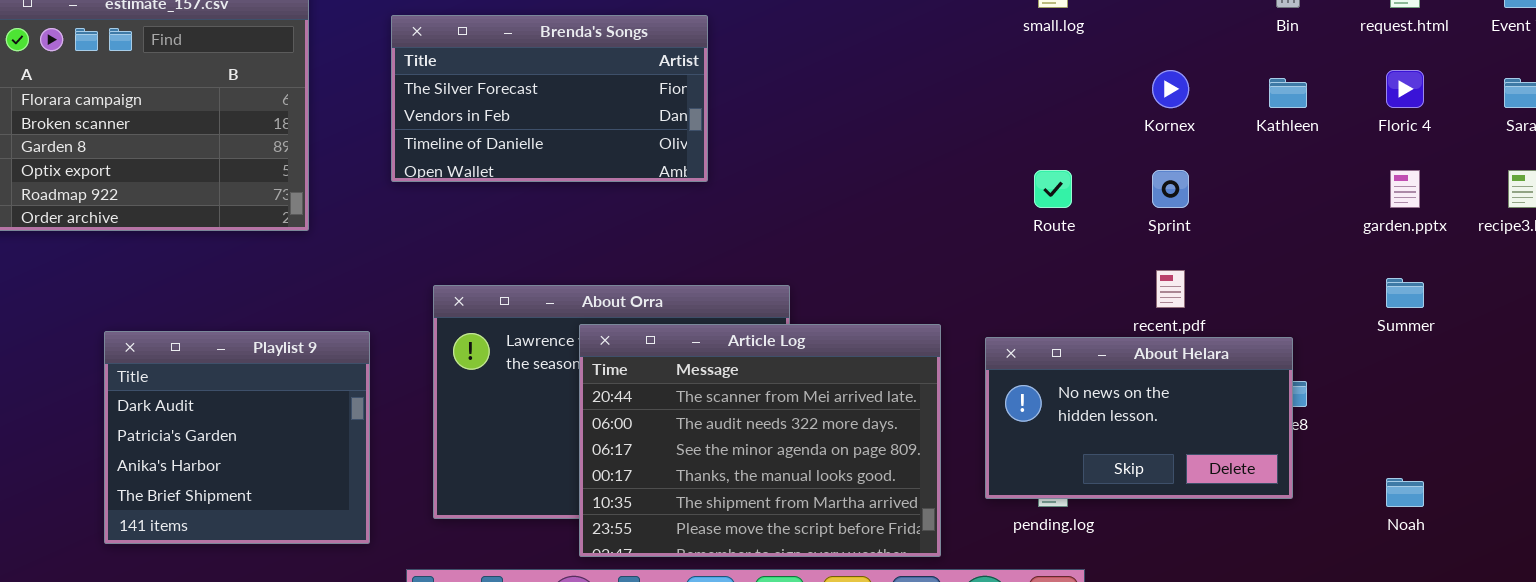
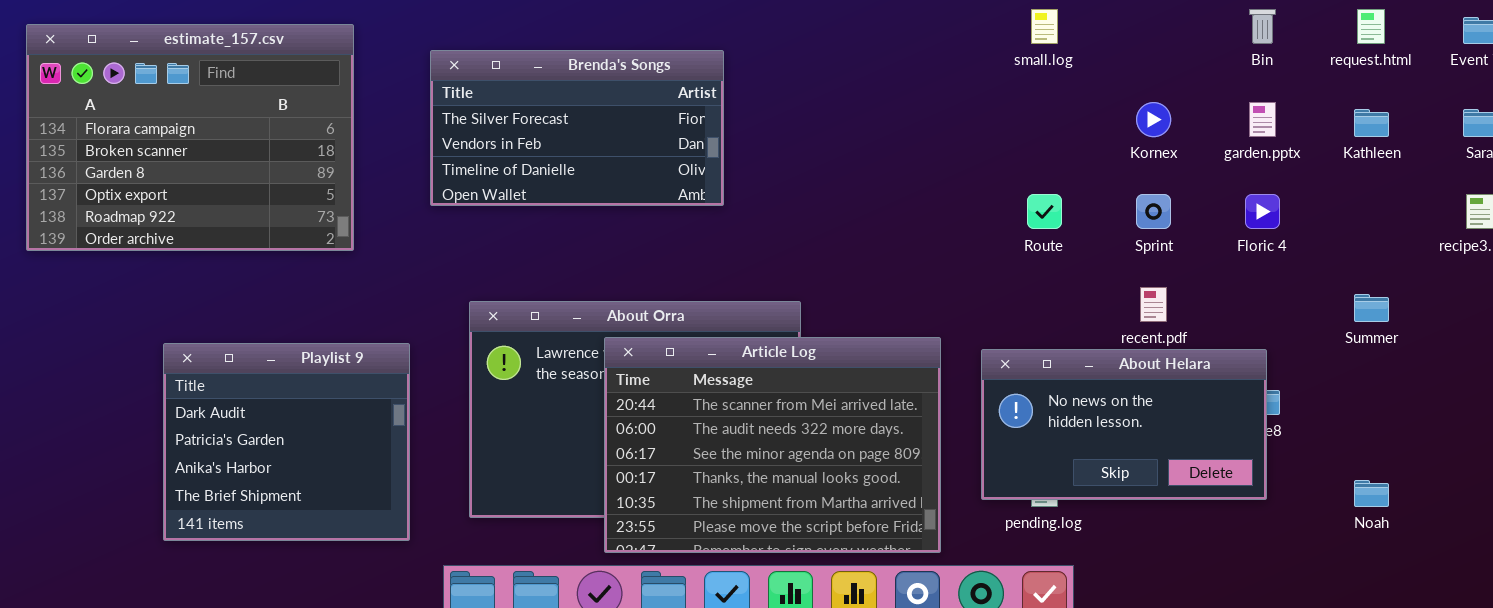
Floric 4: [1386,70,1424,108] -> [1245,194,1280,229], moved
Kathleen: [1269,78,1307,108] -> [1354,109,1389,137], moved
garden.pptx: [1390,170,1420,208] -> [1249,102,1276,137], moved

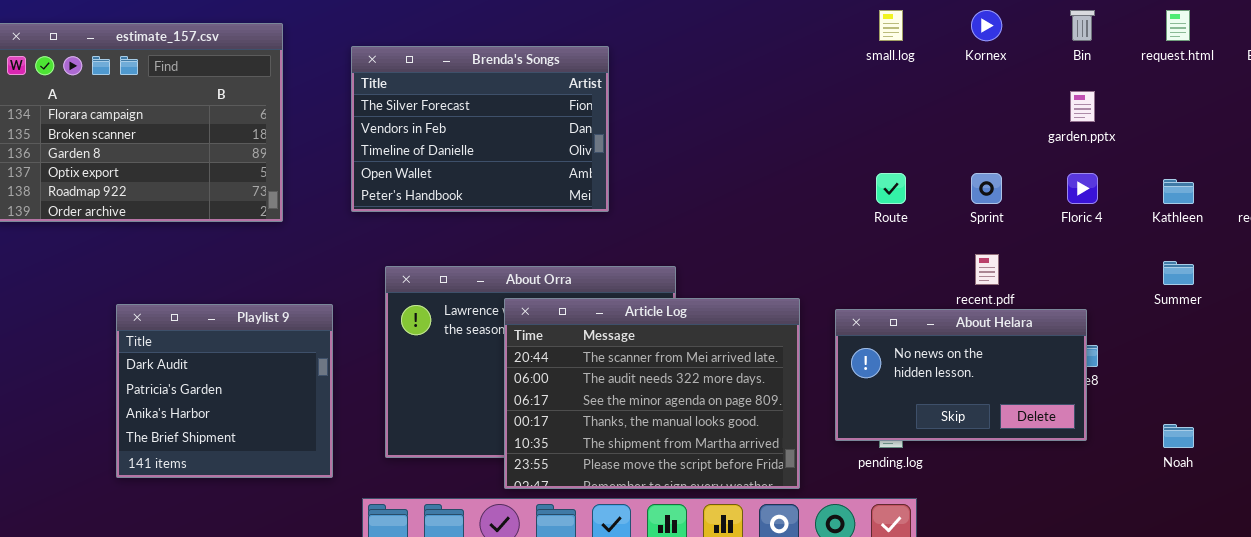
Brenda's Songs: [430,50,724,206] -> [351,46,609,212], resized
Kornex: [1136,102,1171,137] -> [971,10,1002,41], moved
Kathleen: [1354,109,1389,137] -> [1163,179,1194,204], moved

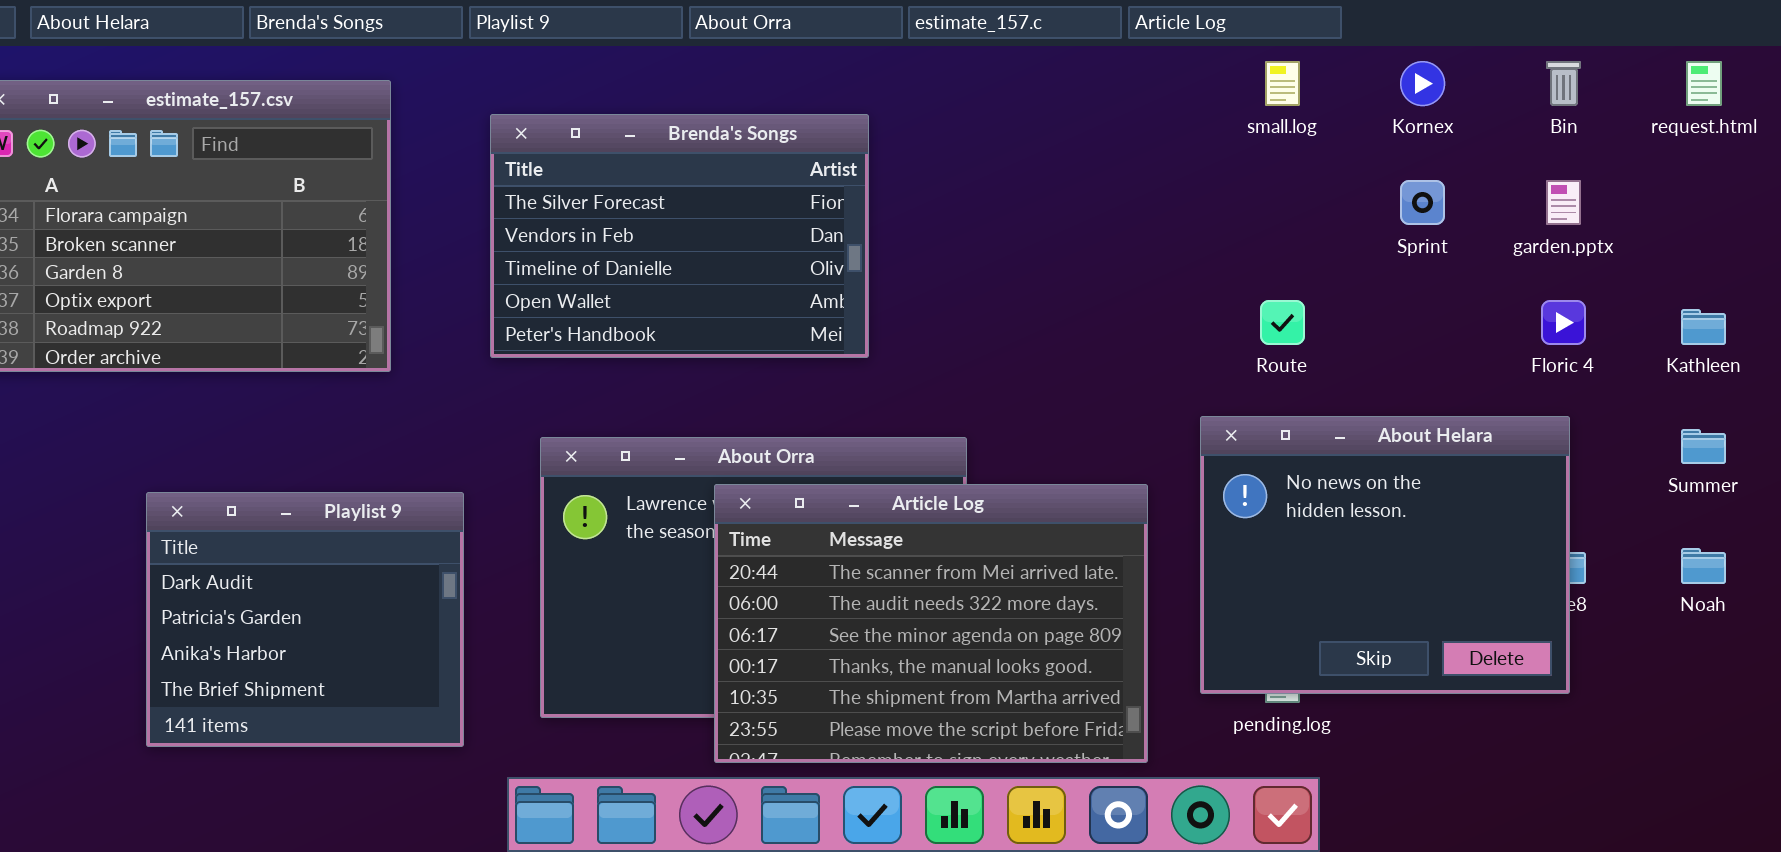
Sprint: [971,173,1002,204] -> [1400,180,1445,225], moved
About Helara: [835,309,1087,441] -> [1200,416,1570,694], resized
Noah: [1163,424,1194,448] -> [1681,548,1726,584], moved

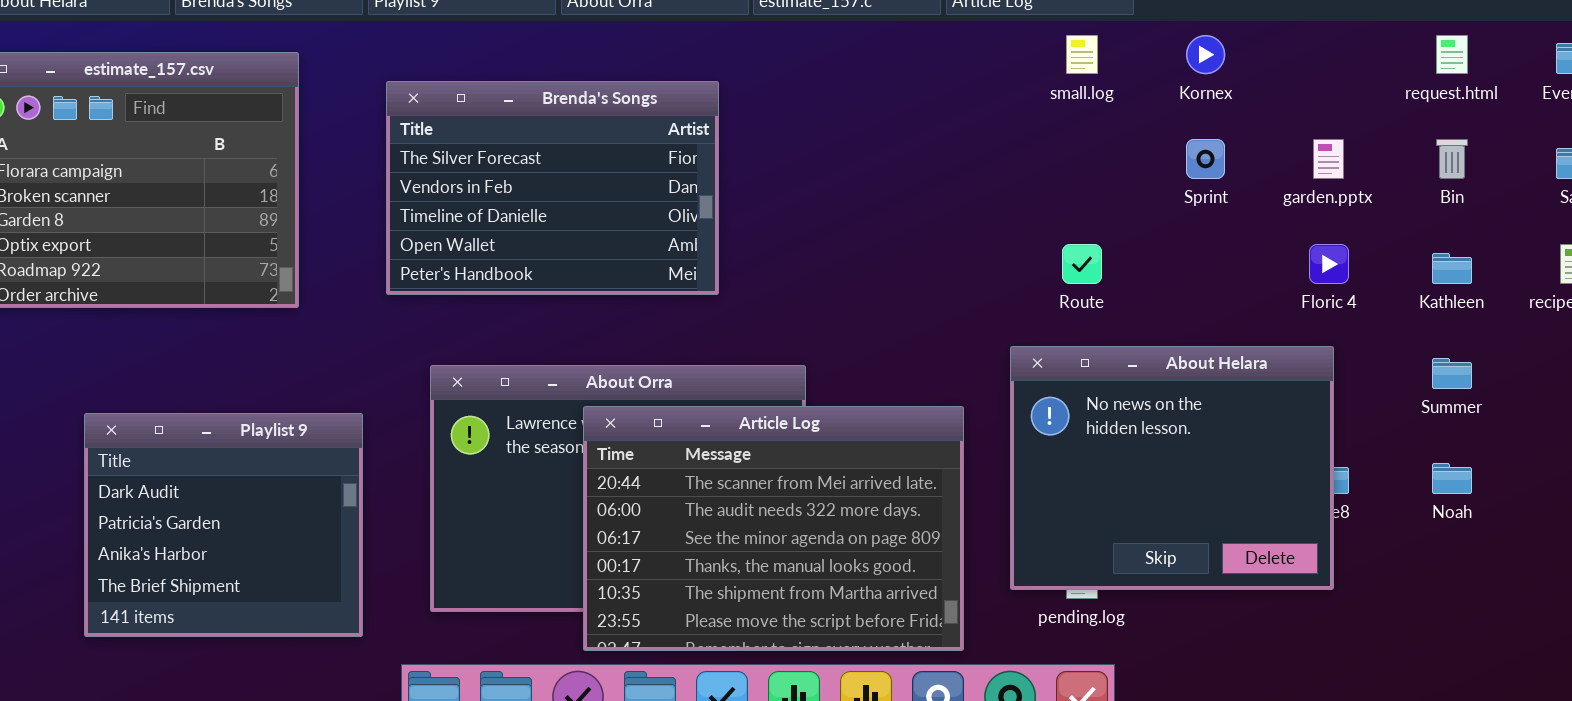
Bin: [1546,61,1581,106] -> [1436,139,1468,179], moved

